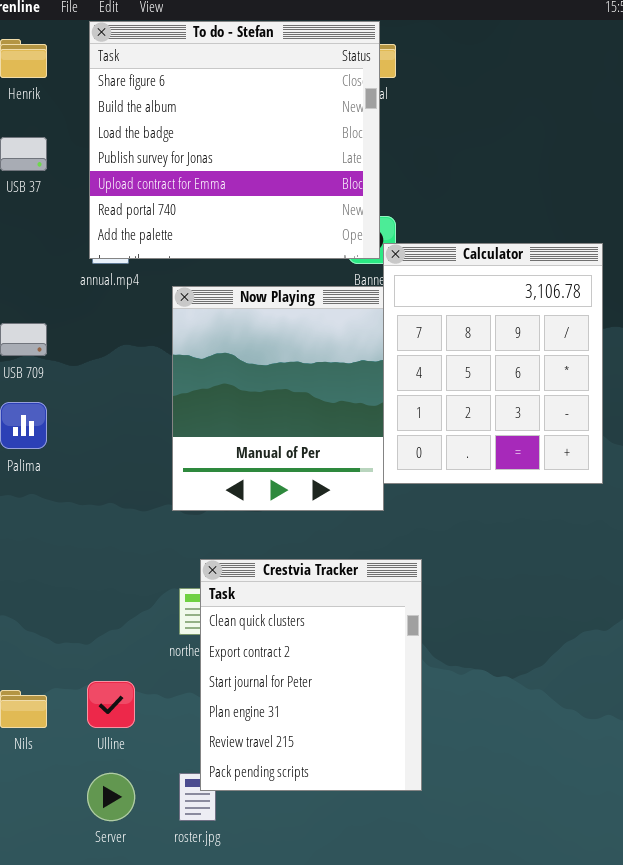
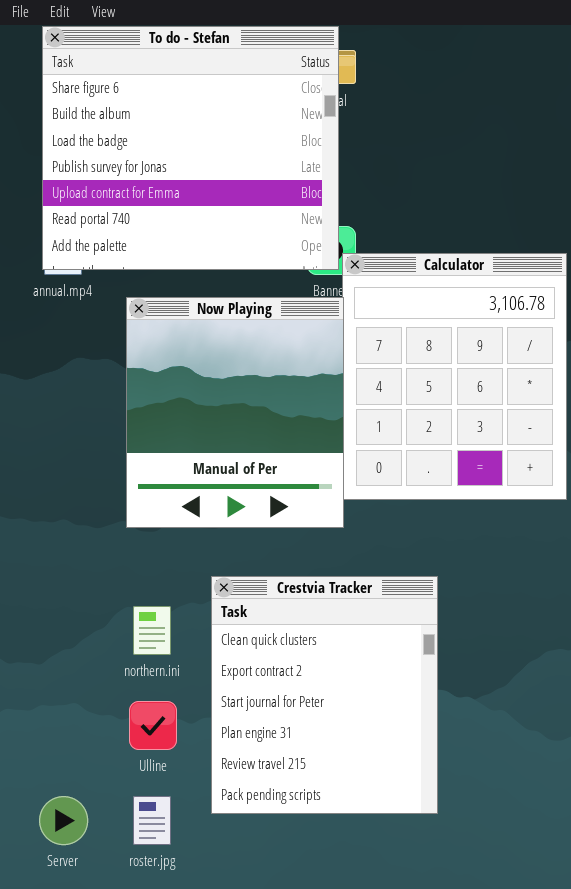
Crestvia Tracker: [200,559,422,791] -> [211,576,438,814], moved
Ulline: [87,681,135,728] -> [129,701,177,750], moved

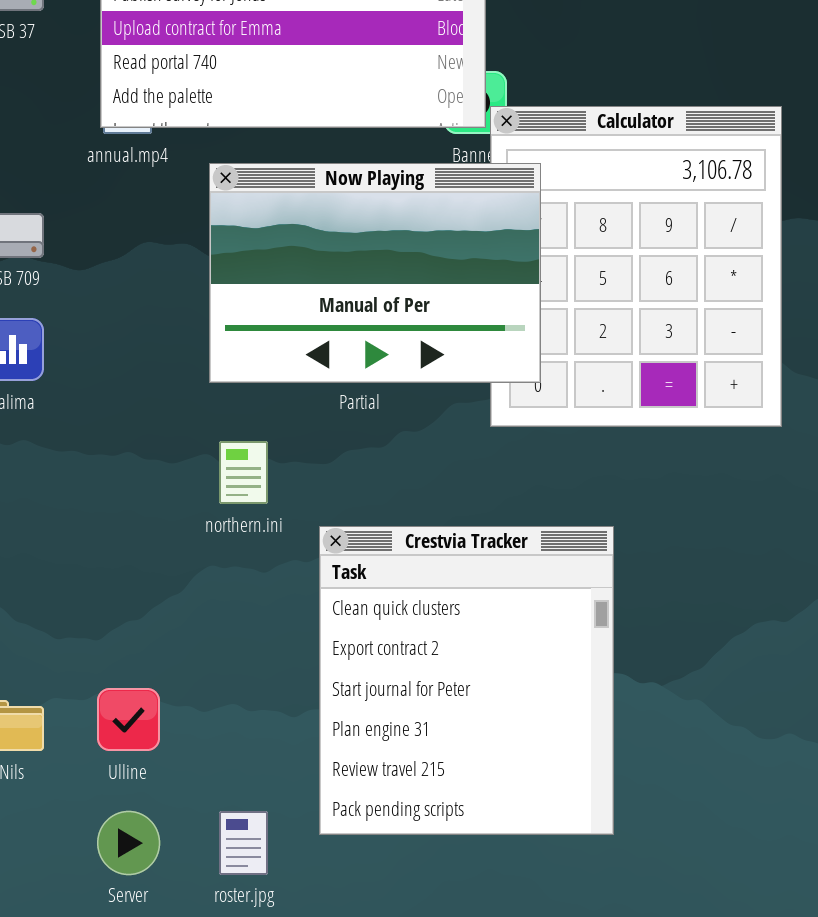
Now Playing: [126,297,344,528] -> [209,163,541,383], resized
northern.ini: [133,606,171,655] -> [219,441,268,504], moved
Ulline: [129,701,177,750] -> [97,688,160,751], moved

